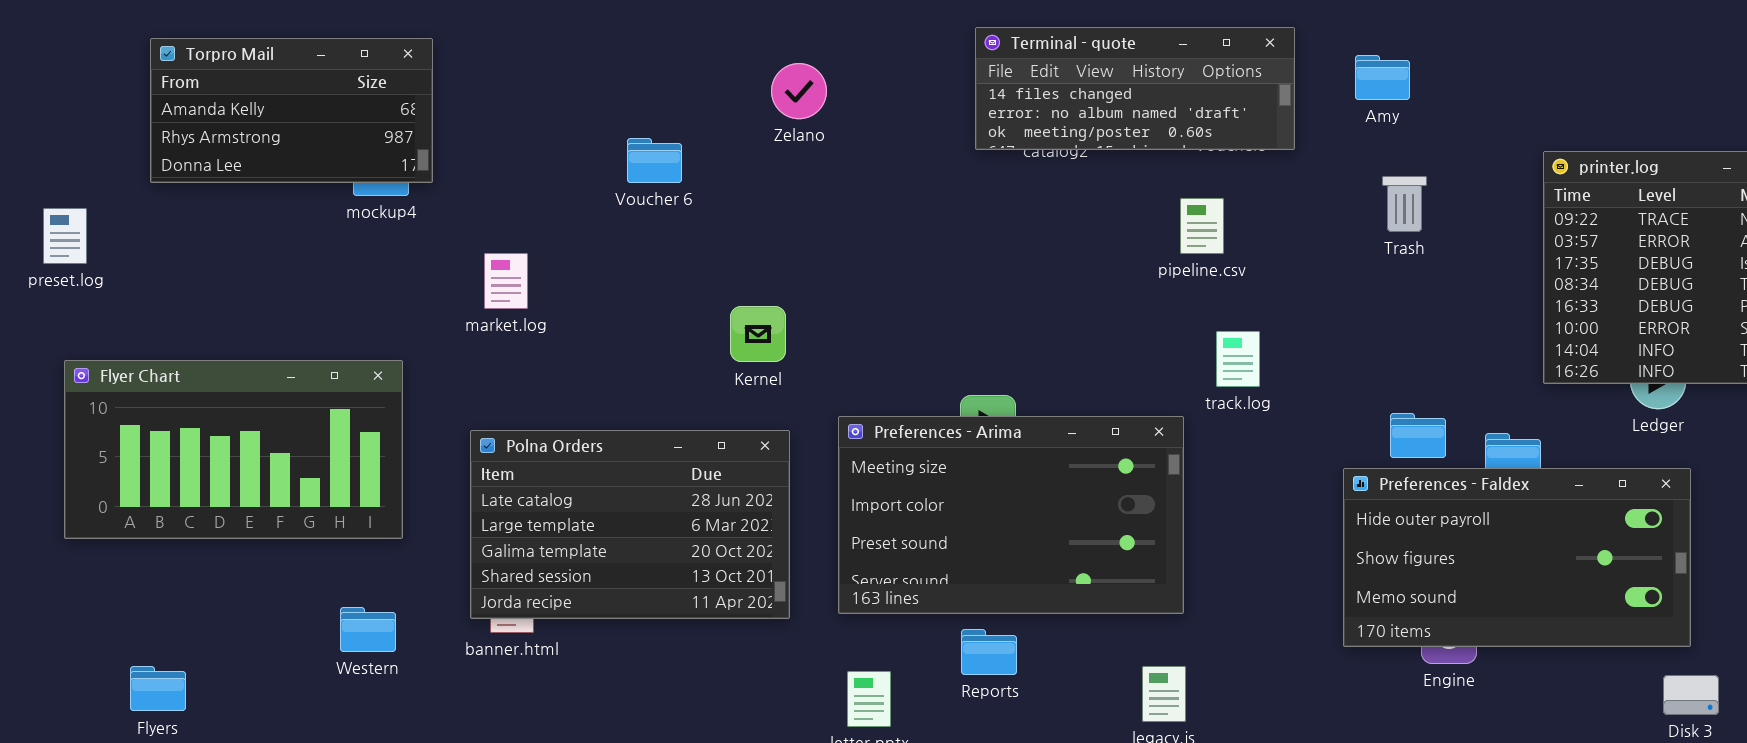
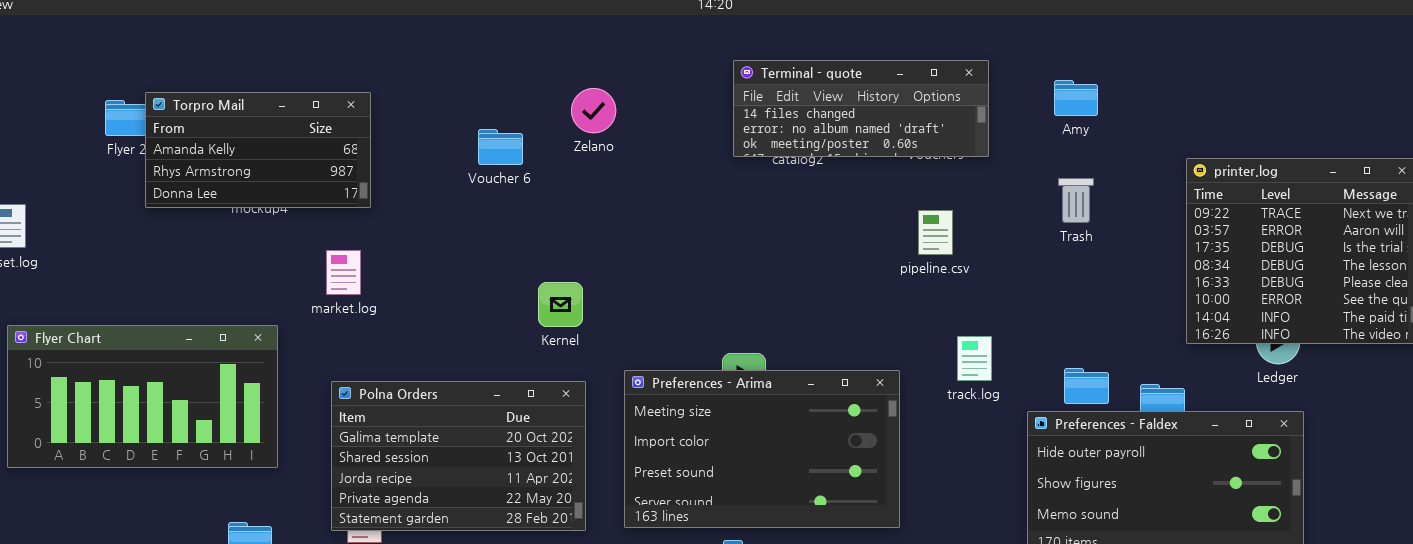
Torpro Mail: [150,38,433,183] -> [145,92,371,208], moved
Amy: [1355,55,1410,100] -> [1054,80,1098,116], moved
Voucher 6: [627,138,682,183] -> [478,129,523,165], moved
pipeline.csv: [1180,198,1224,254] -> [918,210,953,255], moved
market.log: [484,253,528,309] -> [326,250,361,295], moved
track.log: [1216,331,1260,387] -> [957,336,992,381], moved
Polna Orders: [470,430,790,619] -> [331,381,586,531], scrolled down 2 rows

